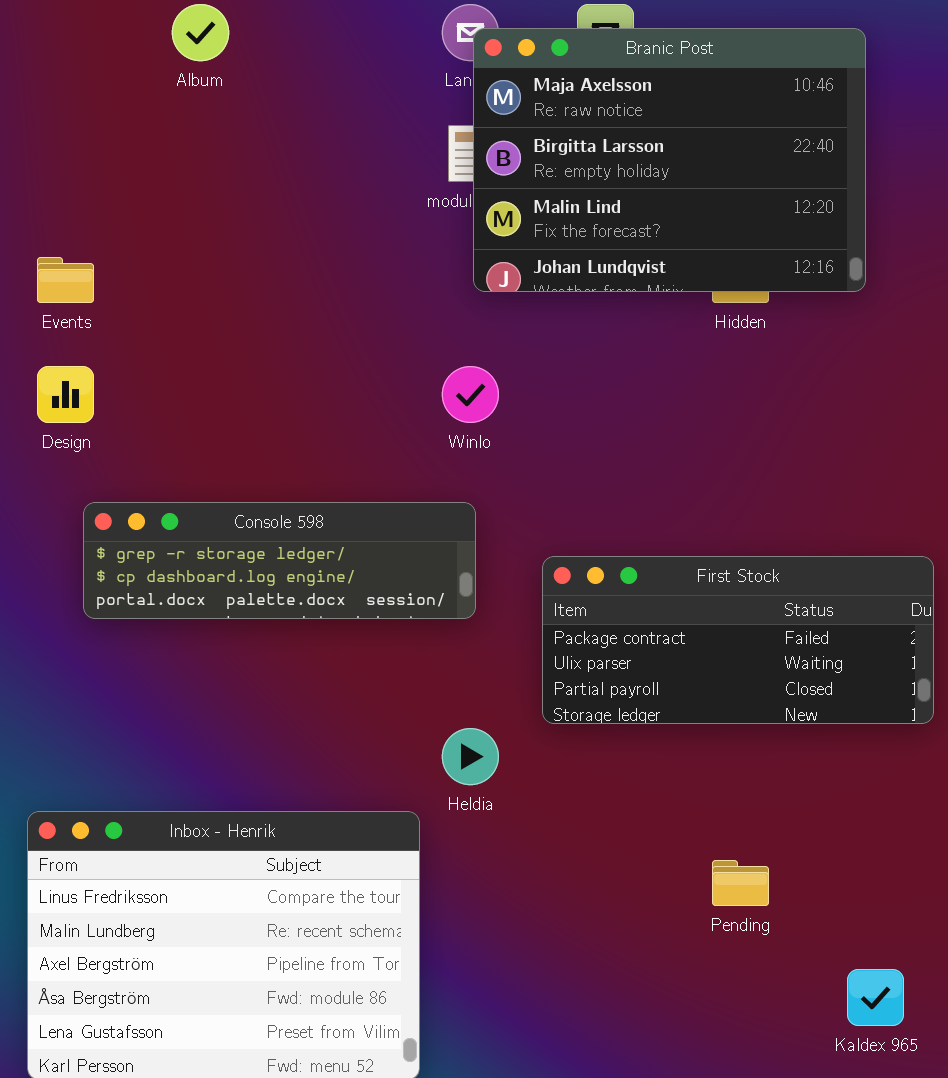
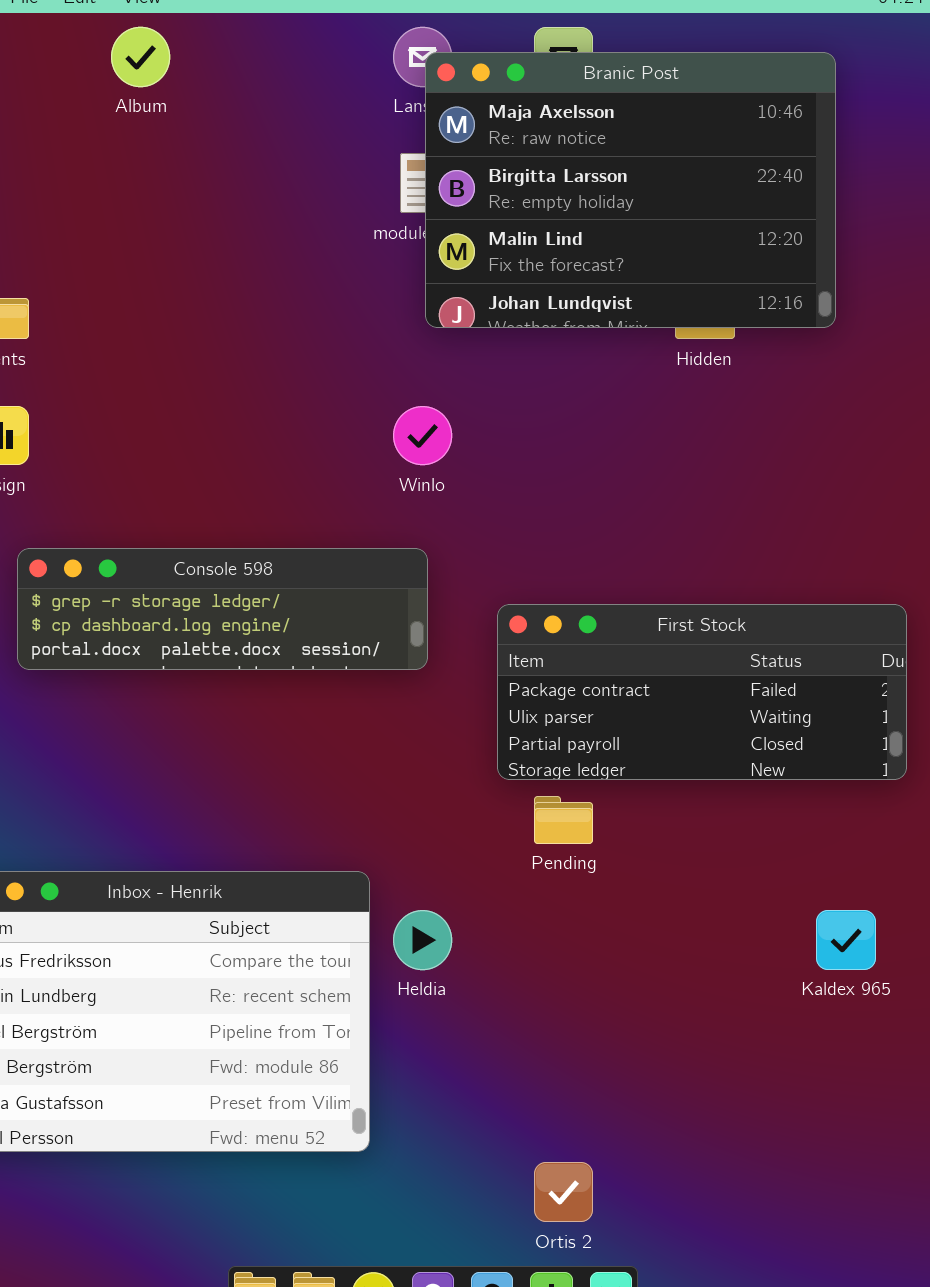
Heldia: [442,728,499,785] -> [393,910,452,970], moved
Pending: [712,860,769,906] -> [534,796,593,844], moved
Kaldex 965: [847,969,904,1026] -> [816,910,876,970], moved

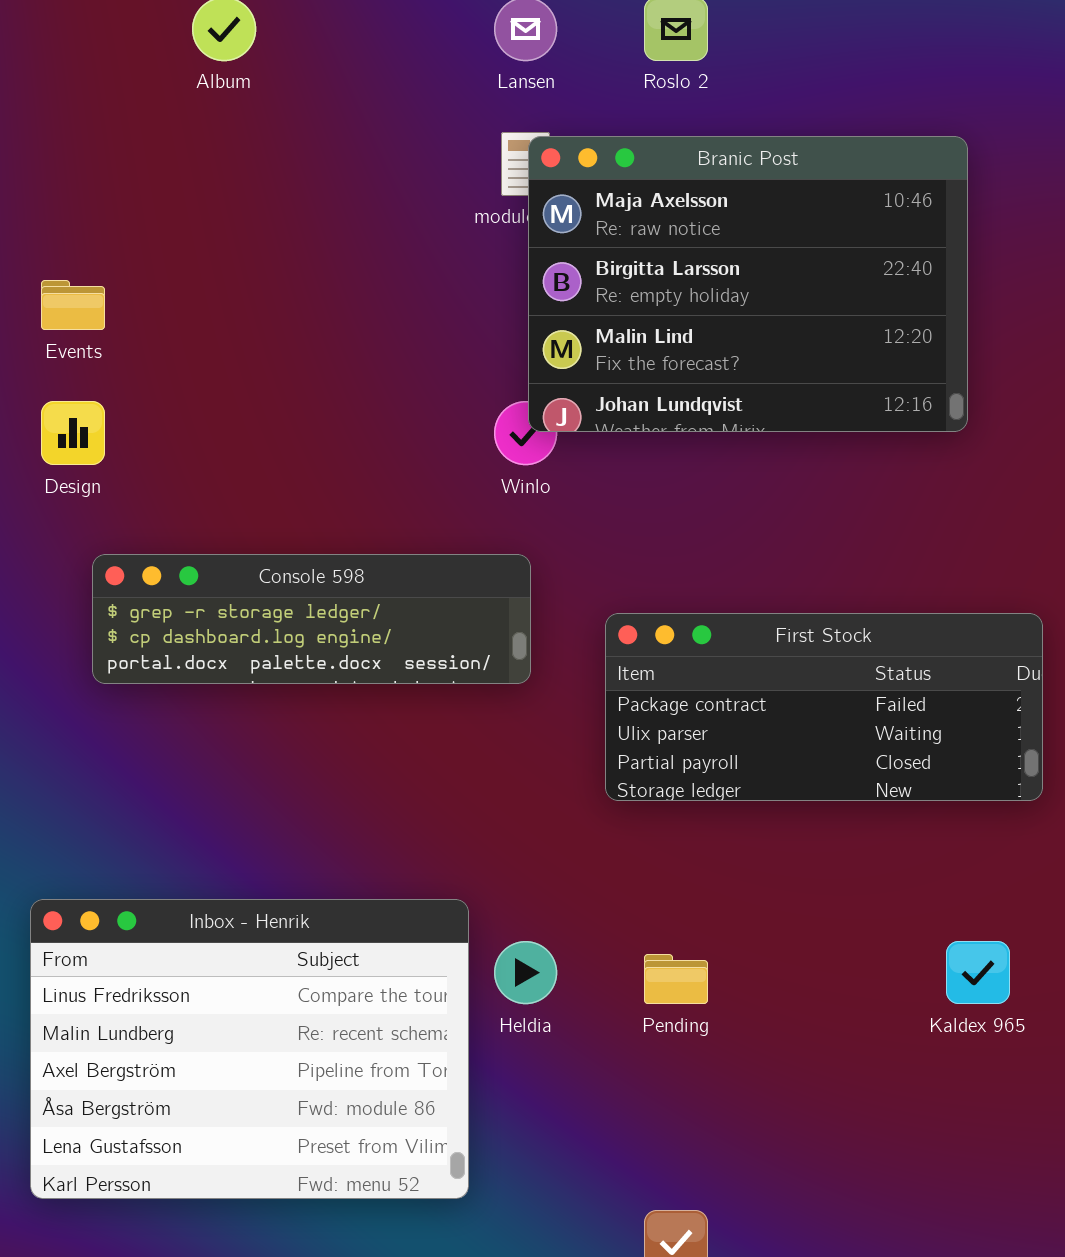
Branic Post: [425,52,836,328] -> [528,136,968,432], moved
Pending: [534,796,593,844] -> [644,954,708,1004], moved

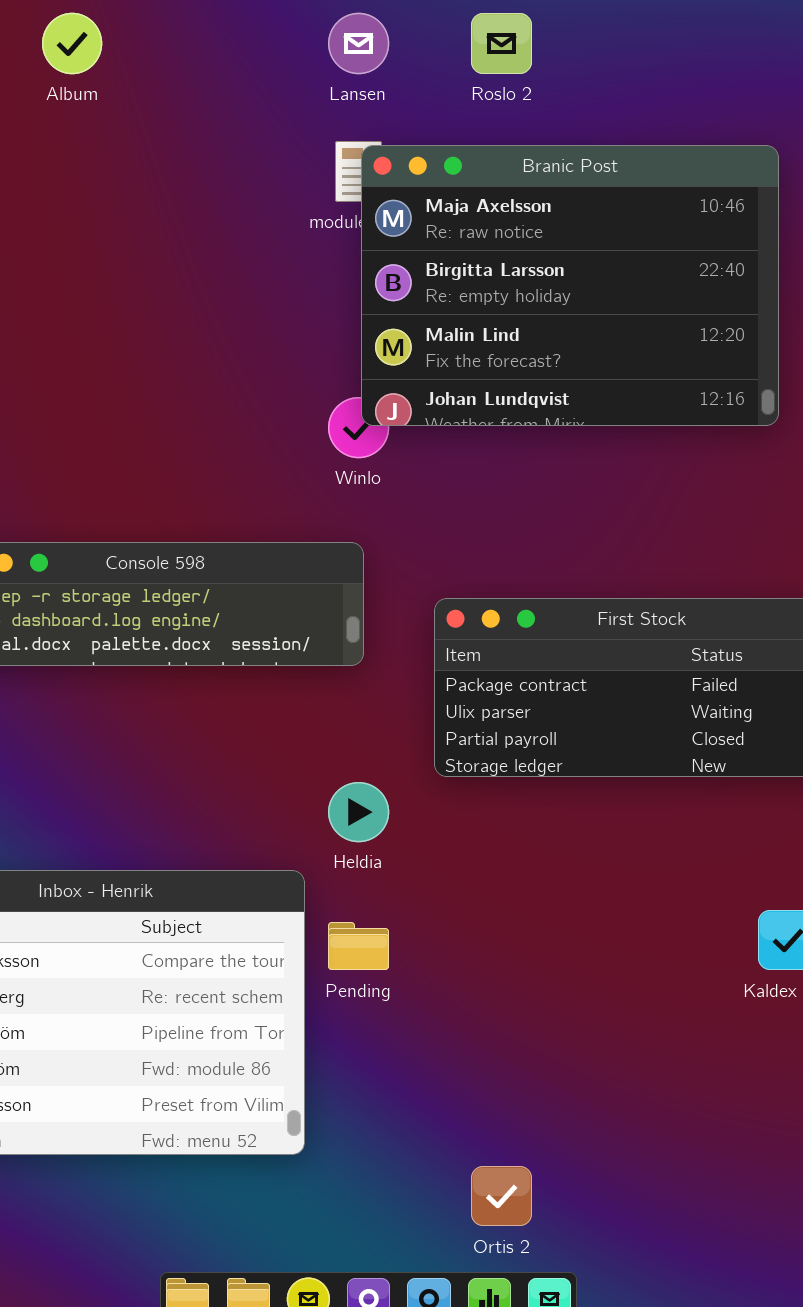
Heldia: [494,941,557,1004] -> [328,782,389,842], moved
Pending: [644,954,708,1004] -> [328,922,389,970], moved

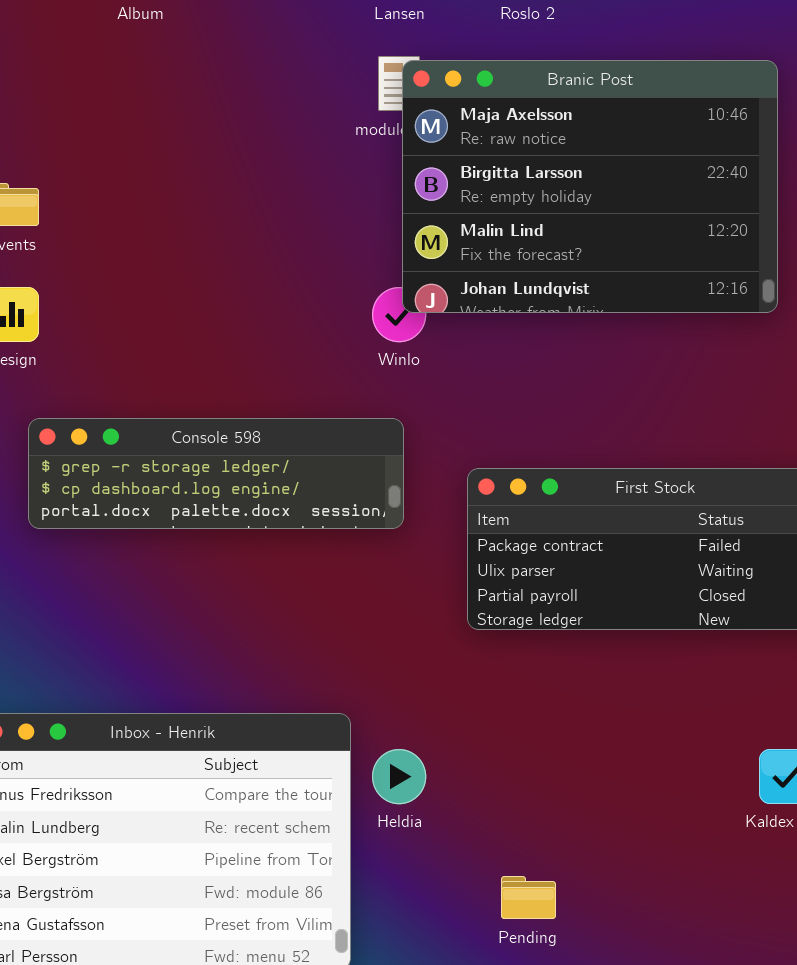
Heldia: [328,782,389,842] -> [372,749,426,804], moved
Pending: [328,922,389,970] -> [501,876,556,919], moved

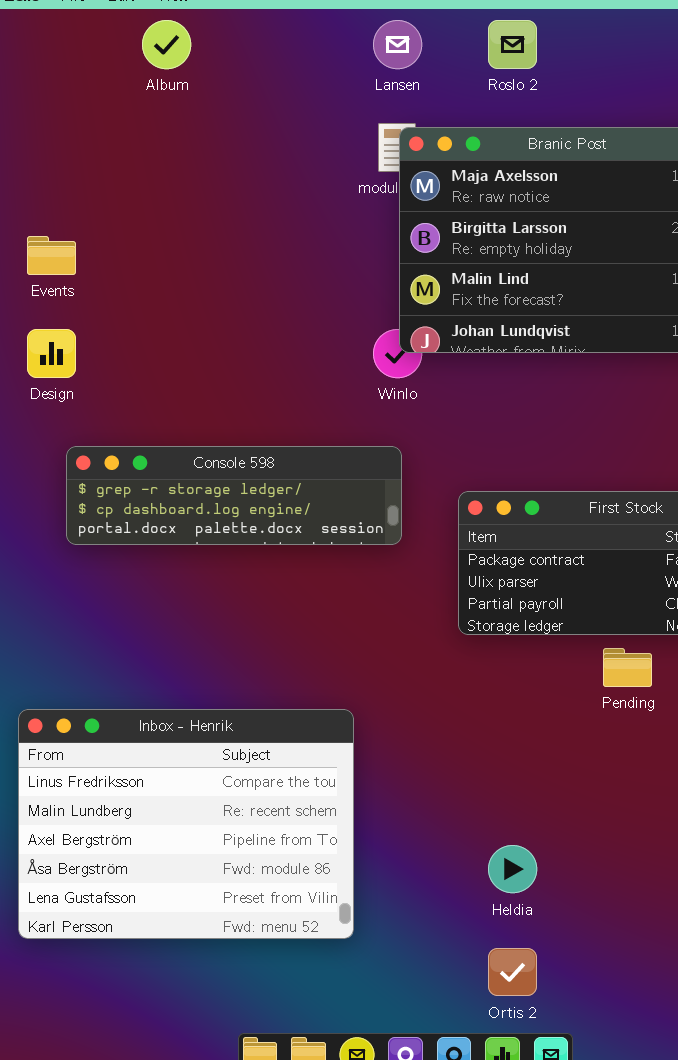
Heldia: [372,749,426,804] -> [488,845,537,893], moved
Pending: [501,876,556,919] -> [603,648,652,687], moved

